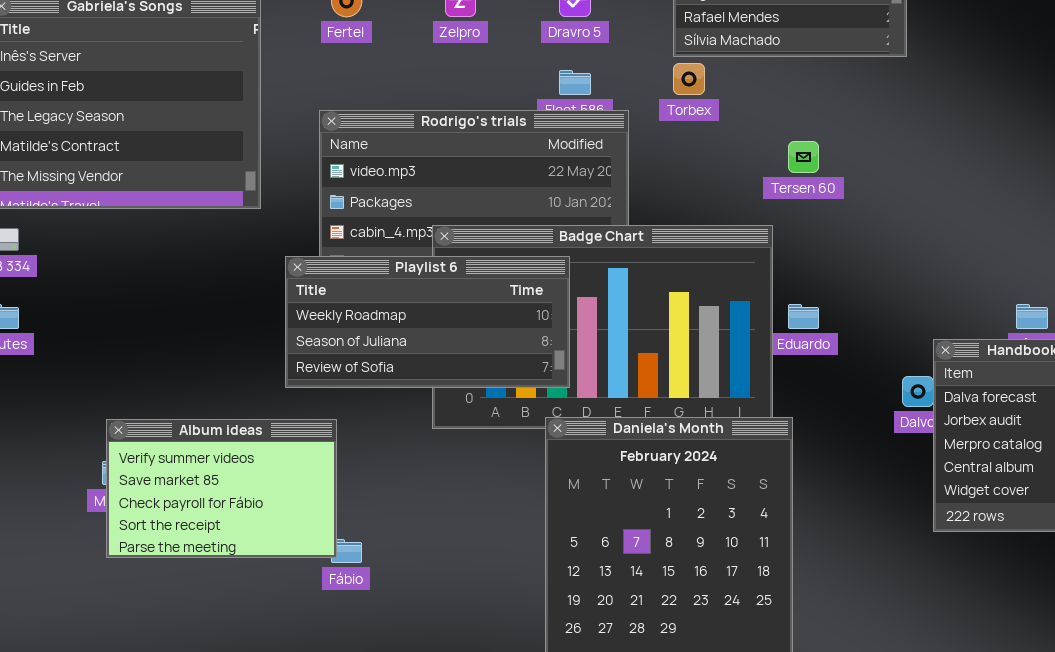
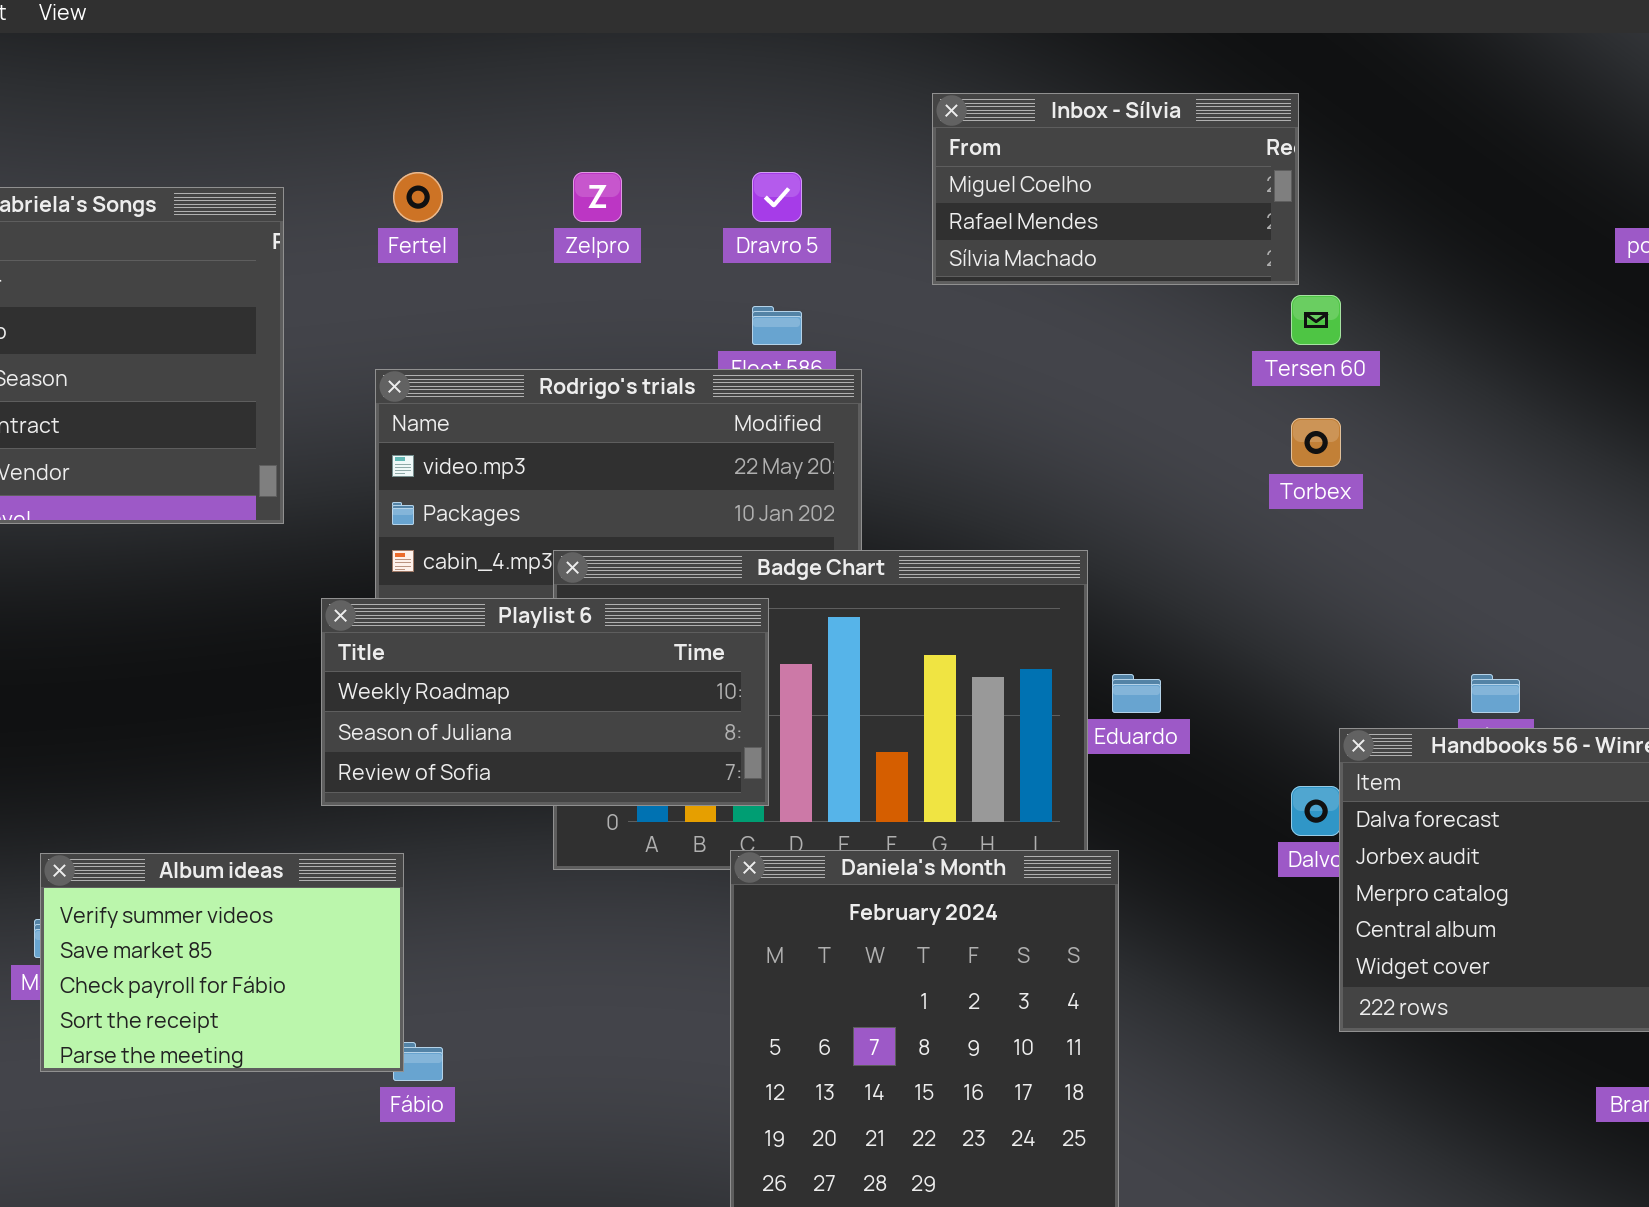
Torbex: [673,63,705,95] -> [1291,418,1341,467], moved
Tersen 60: [788,141,819,173] -> [1291,295,1341,345], moved

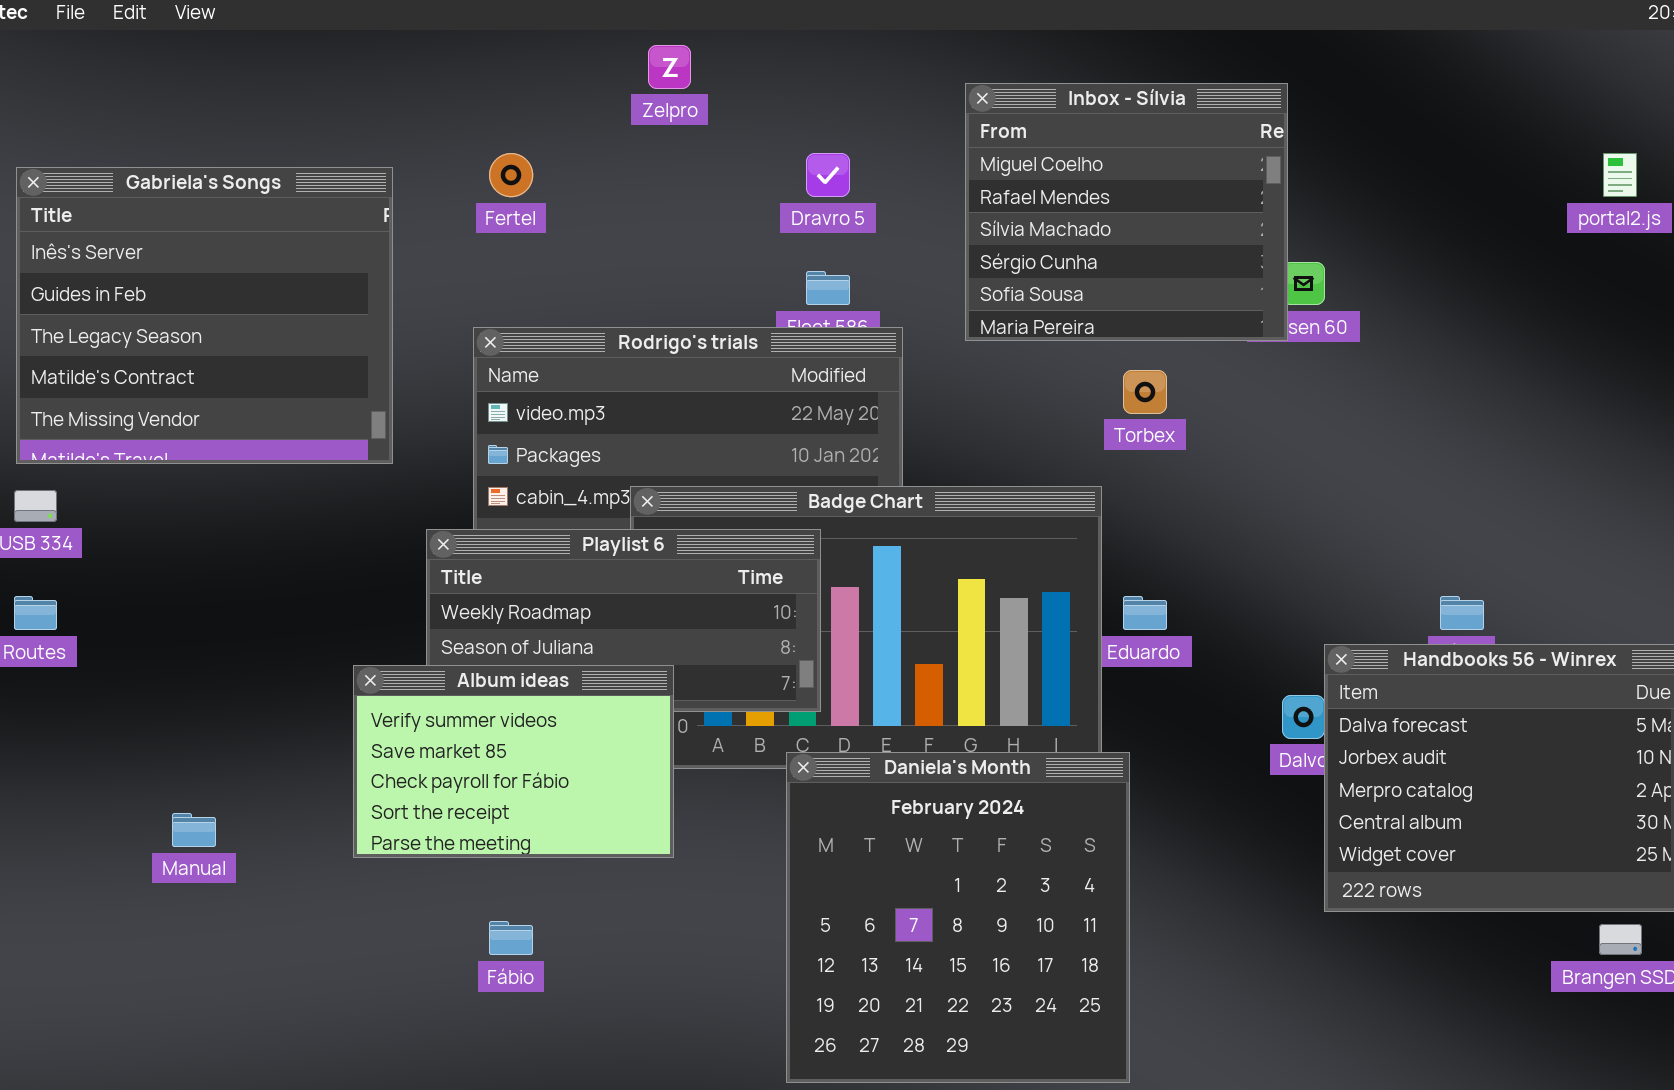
Inbox - Sílvia: [932,93,1299,285] -> [965,83,1288,341], resized
Zelpro: [573,172,622,222] -> [648,45,691,89], moved
Torbex: [1291,418,1341,467] -> [1123,370,1167,414], moved
Album ideas: [40,853,404,1072] -> [353,665,674,858], moved

